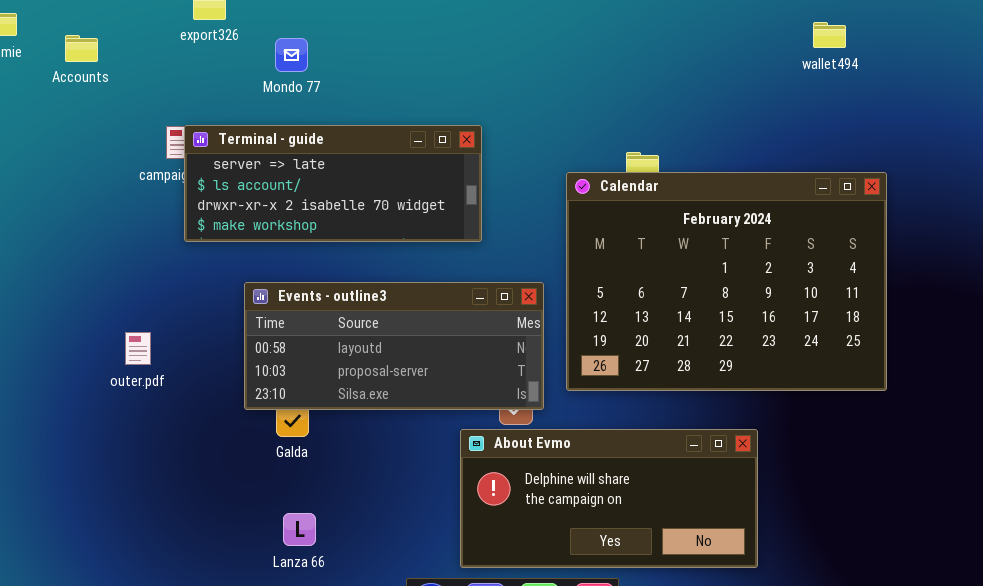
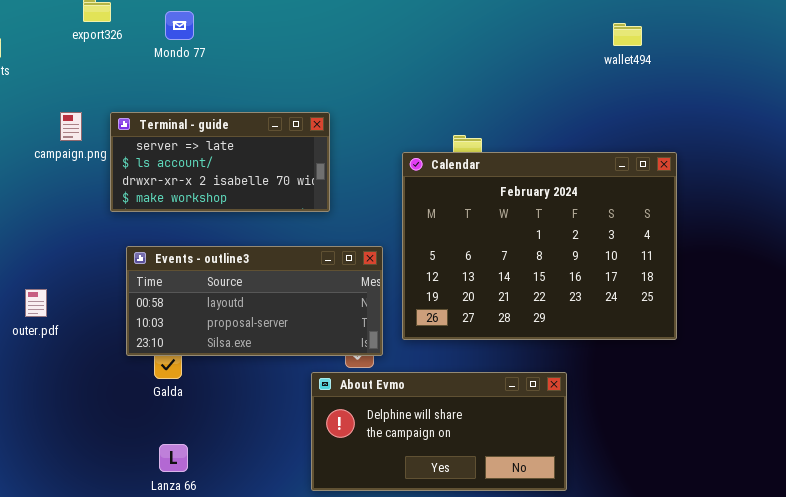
Mondo 77: [275,38,308,72] -> [165,11,194,40], moved
Terminal - guide: [184,125,482,242] -> [110,112,330,212], resized

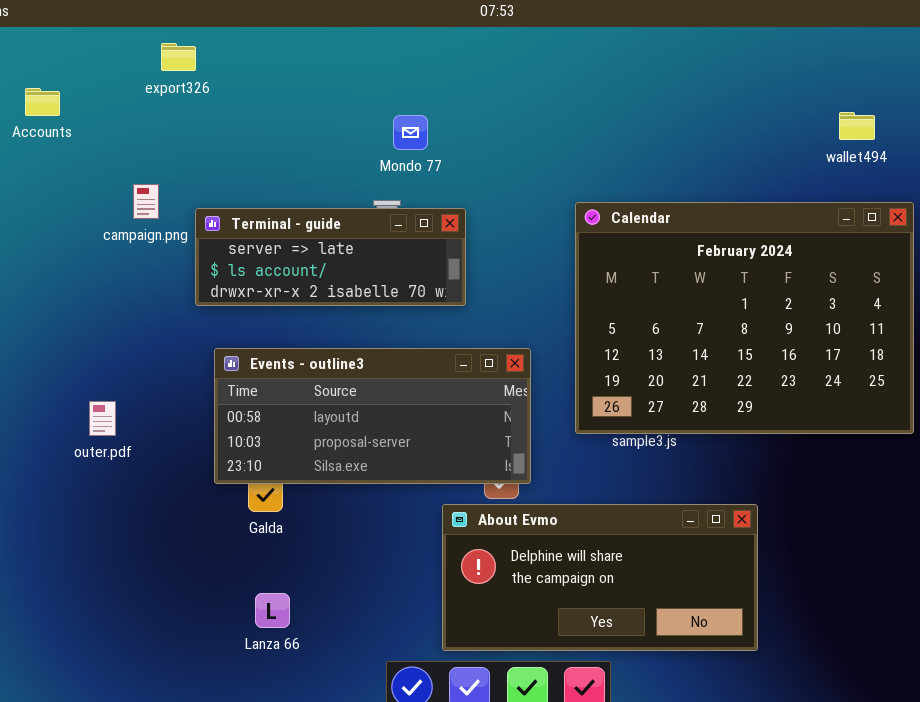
Mondo 77: [165,11,194,40] -> [393,115,428,150], moved
wallet494: [613,23,642,46] -> [839,112,875,140], moved
Terminal - guide: [110,112,330,212] -> [195,208,466,306], resized
Calendar: [402,152,677,340] -> [575,202,914,434], moved

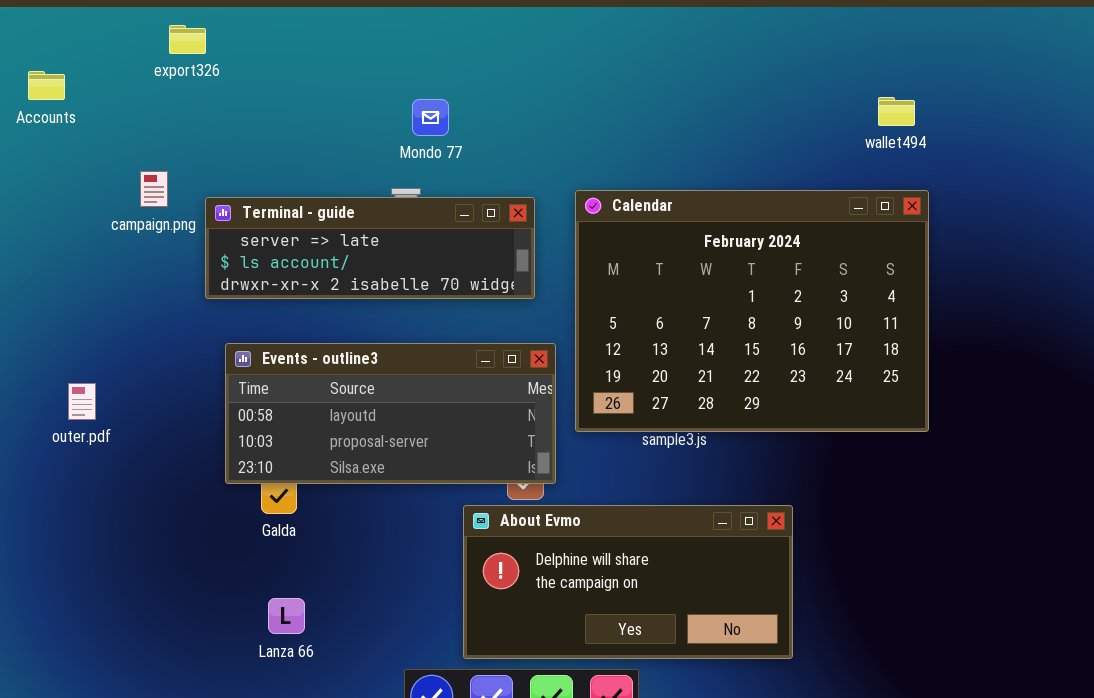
Calendar: [575,202,914,434] -> [575,190,929,432], moved
Terminal - guide: [195,208,466,306] -> [205,197,535,299], resized
outer.pdf: [89,401,116,436] -> [68,383,96,420], moved

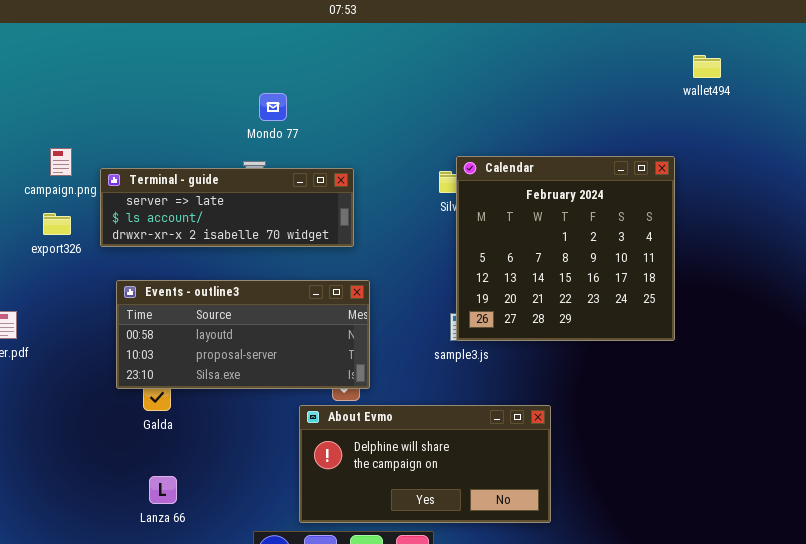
export326: [169,25,206,54] -> [43,213,71,235], moved
wallet494: [878,97,915,126] -> [693,55,721,78], moved
Calendar: [575,190,929,432] -> [456,156,675,341], moved, resized

